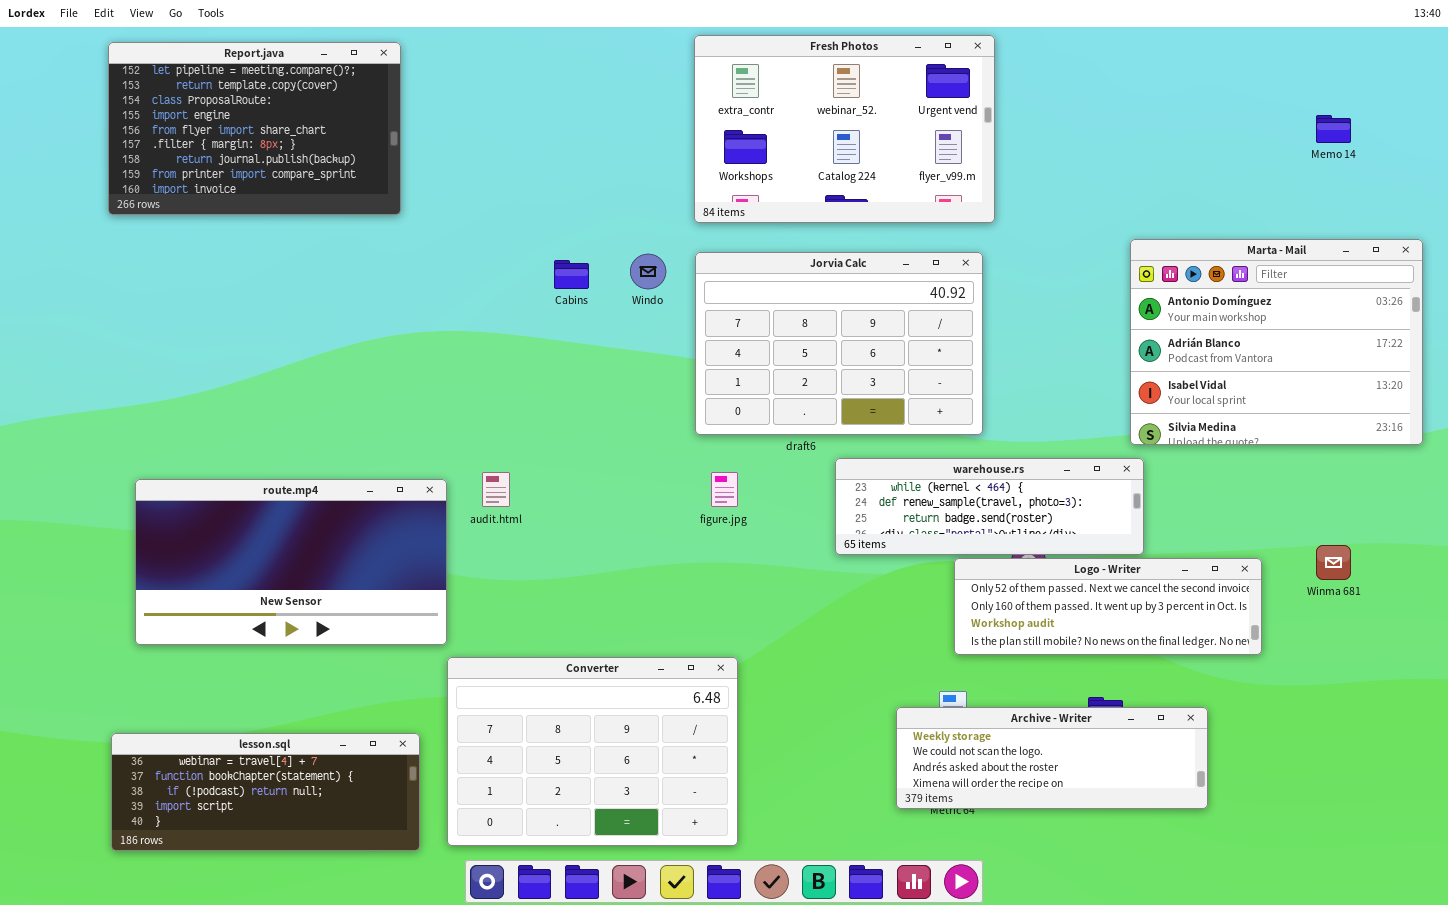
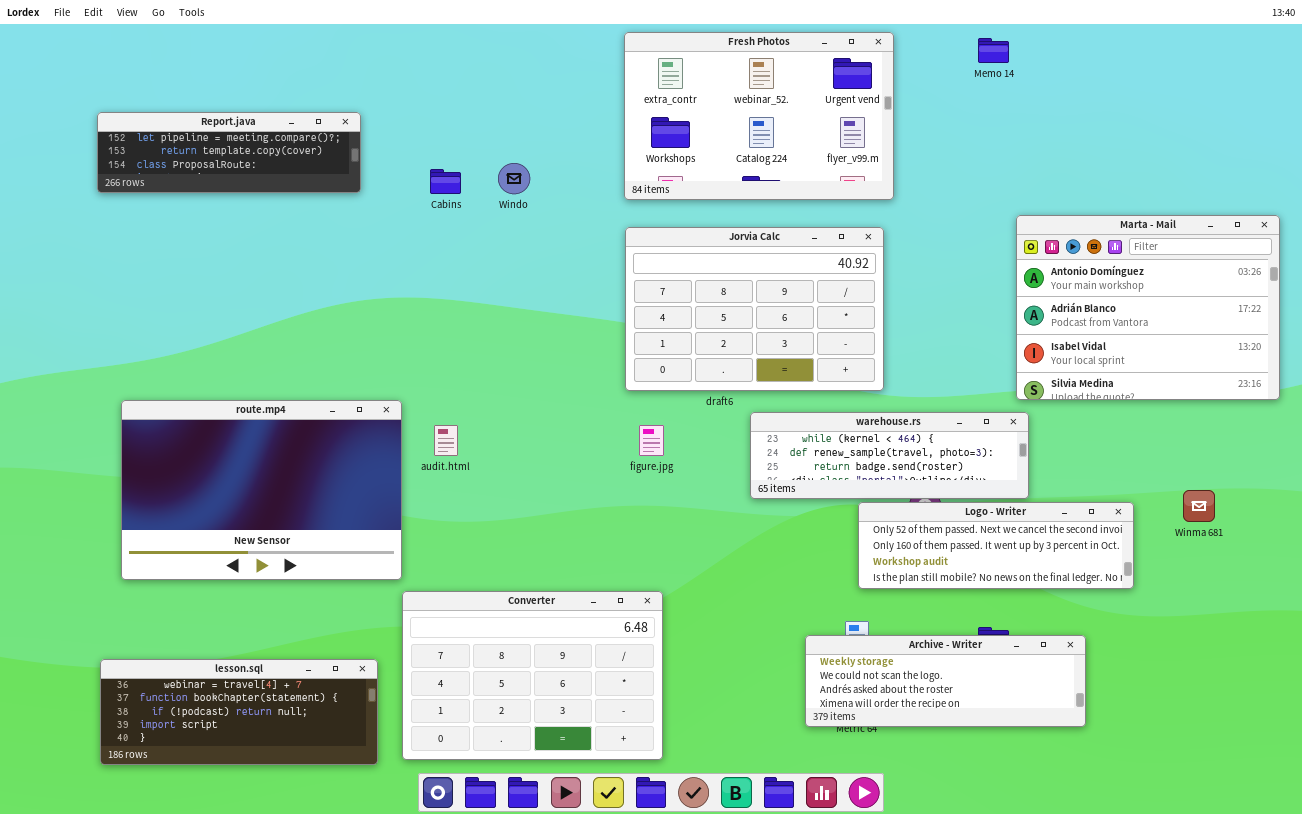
Report.java: [108,42,401,215] -> [97,112,361,193], resized
Memo 14: [1316,115,1351,143] -> [978,38,1009,63], moved
Windo: [630,254,666,289] -> [498,163,530,194], moved
Cabins: [554,260,589,289] -> [430,169,461,194], moved
route.mp4: [135,479,447,645] -> [121,400,402,580], resized

